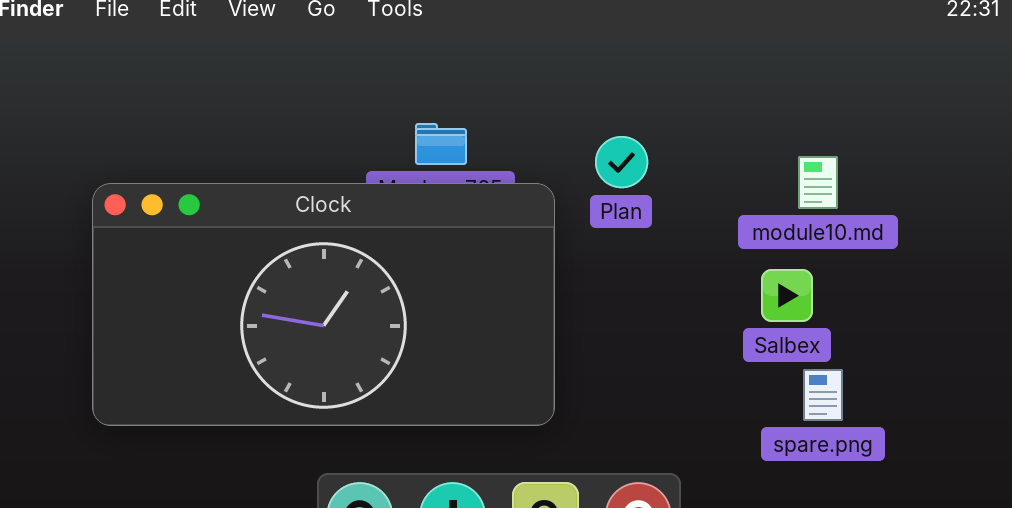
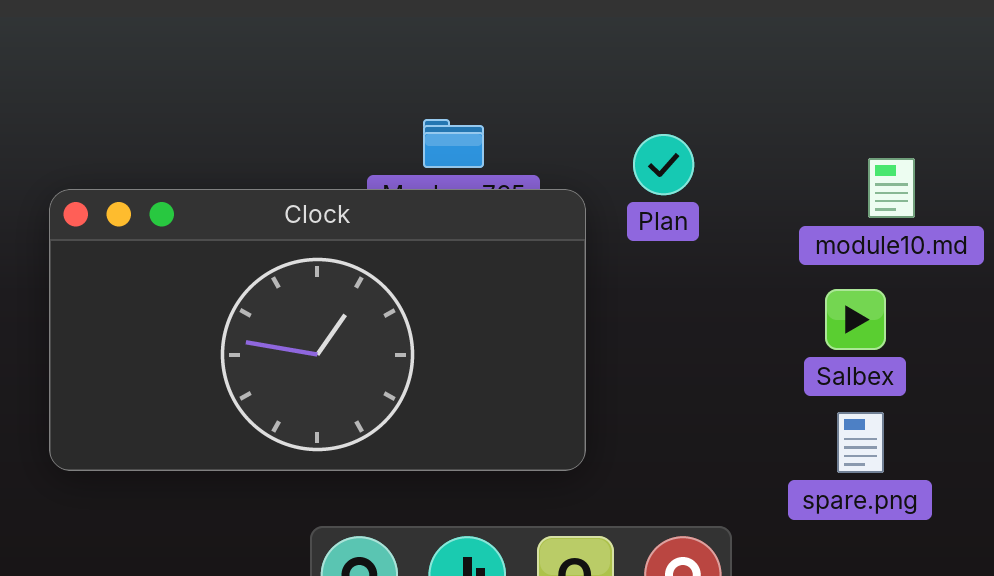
spare.png: [803,369,843,421] -> [837,412,884,473], moved

